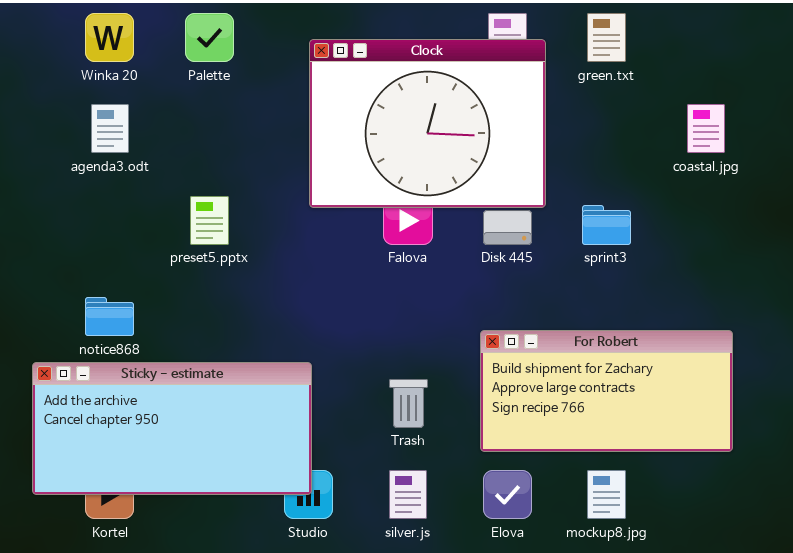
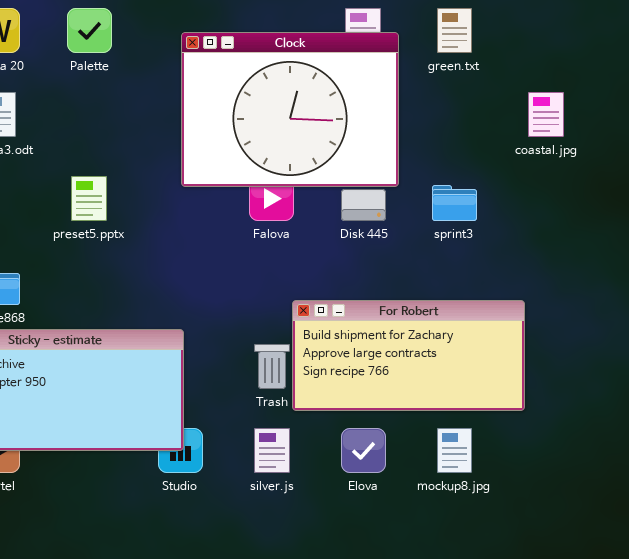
For Robert: [480,330,733,452] -> [292,300,525,411], moved

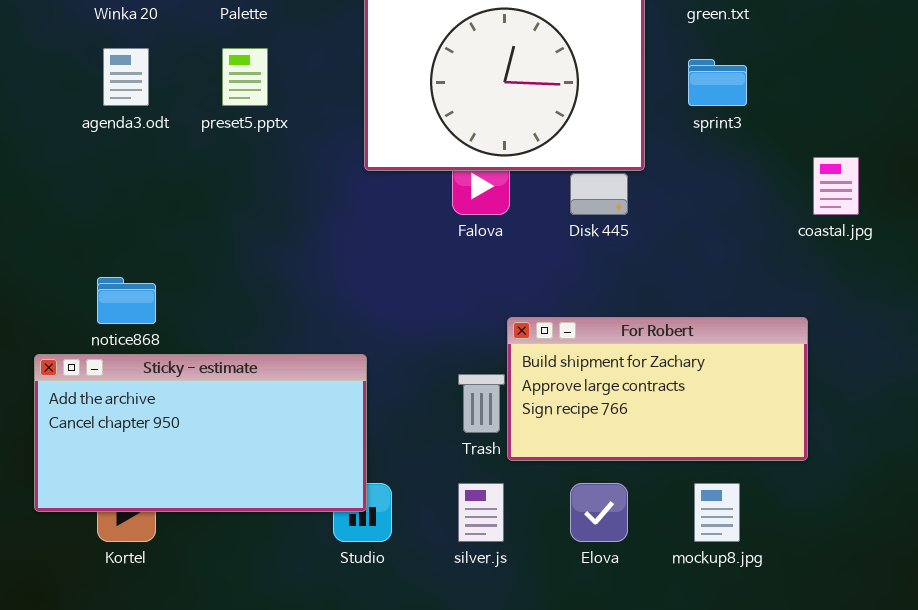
coastal.jpg: [528,92,564,137] -> [813,157,859,215], moved
preset5.pptx: [71,176,107,221] -> [222,48,268,106], moved
sprint3: [432,185,477,221] -> [688,59,747,106], moved

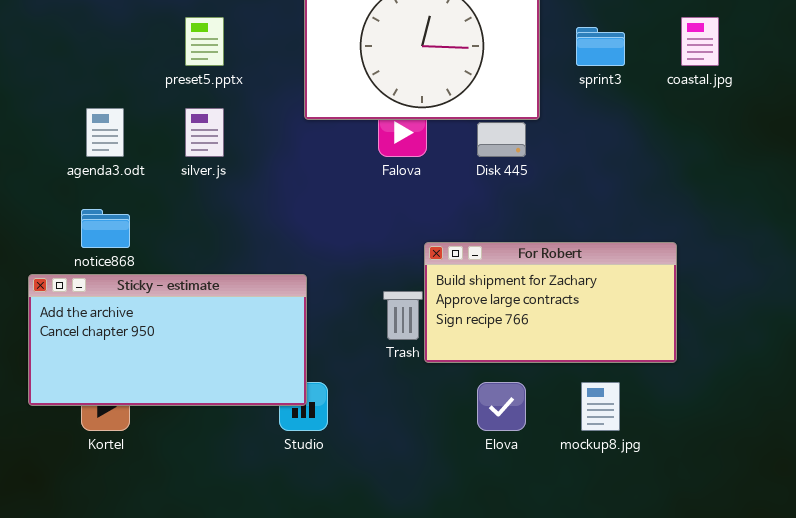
agenda3.odt: [103,48,149,106] -> [86,108,124,157], moved
coastal.jpg: [813,157,859,215] -> [681,17,719,66], moved
silver.js: [458,483,504,542] -> [185,108,224,157], moved

